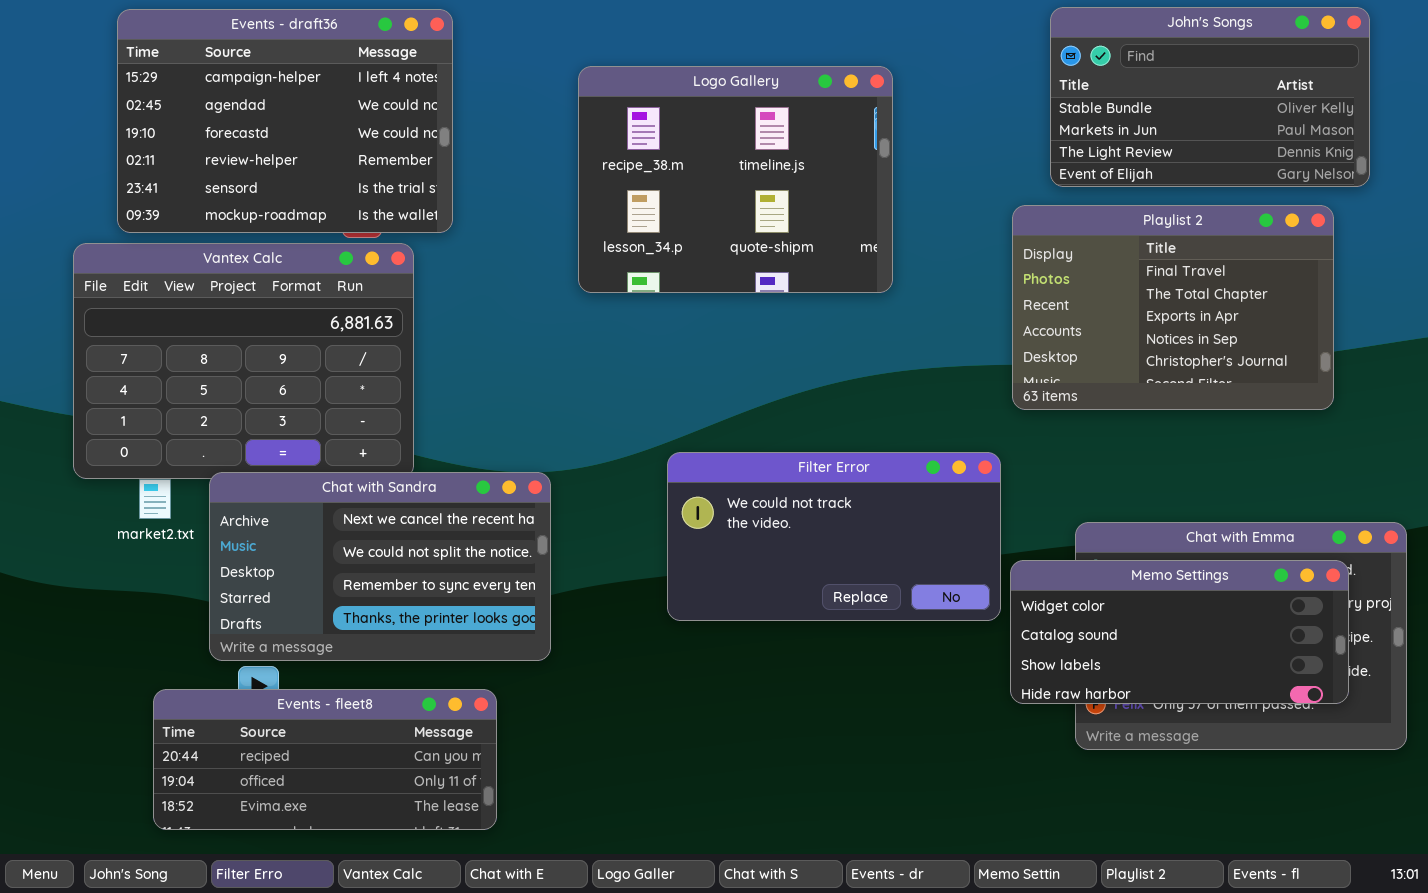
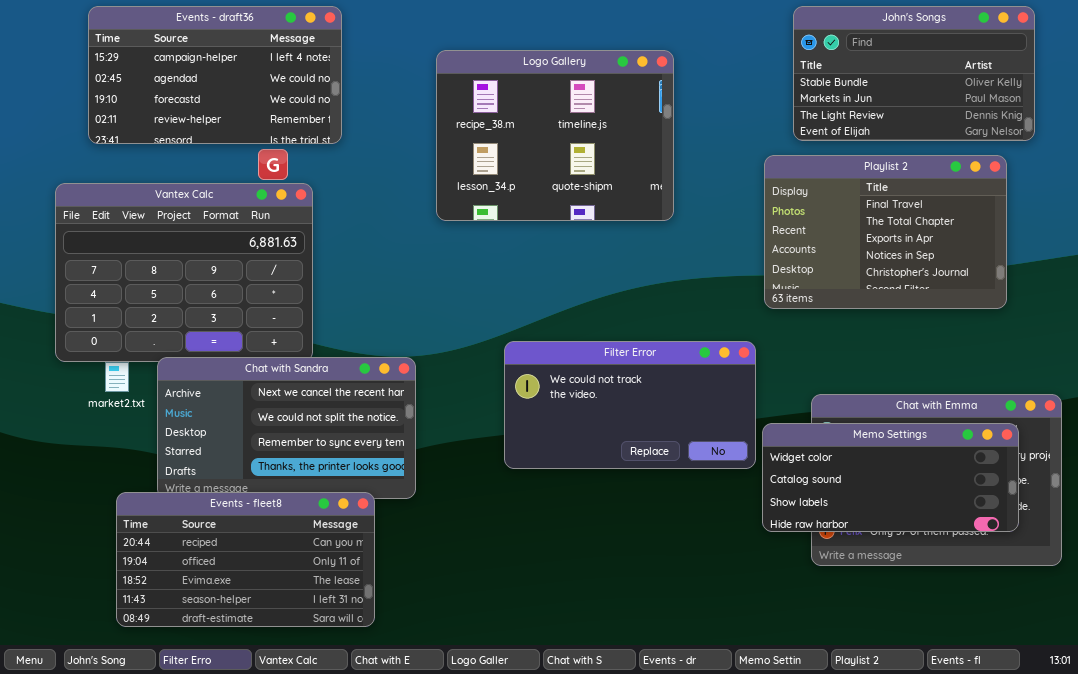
Events - draft36: [117,9,453,233] -> [88,6,342,144], resized
Events - fleet8: [153,689,497,830] -> [116,492,375,627], resized

